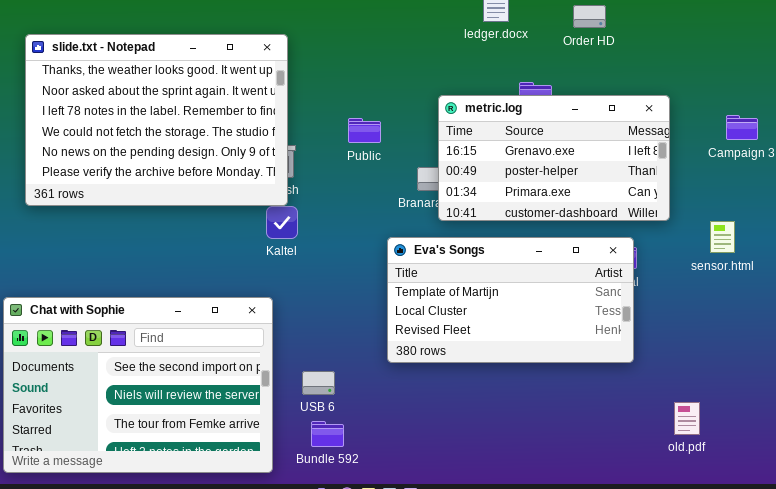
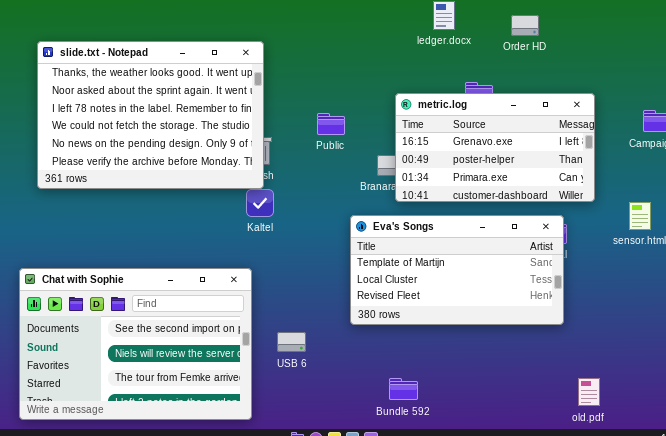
old.pdf: [674,402,700,435] -> [578,378,600,406], moved
Bundle 592: [311,421,344,447] -> [389,378,418,400], moved

